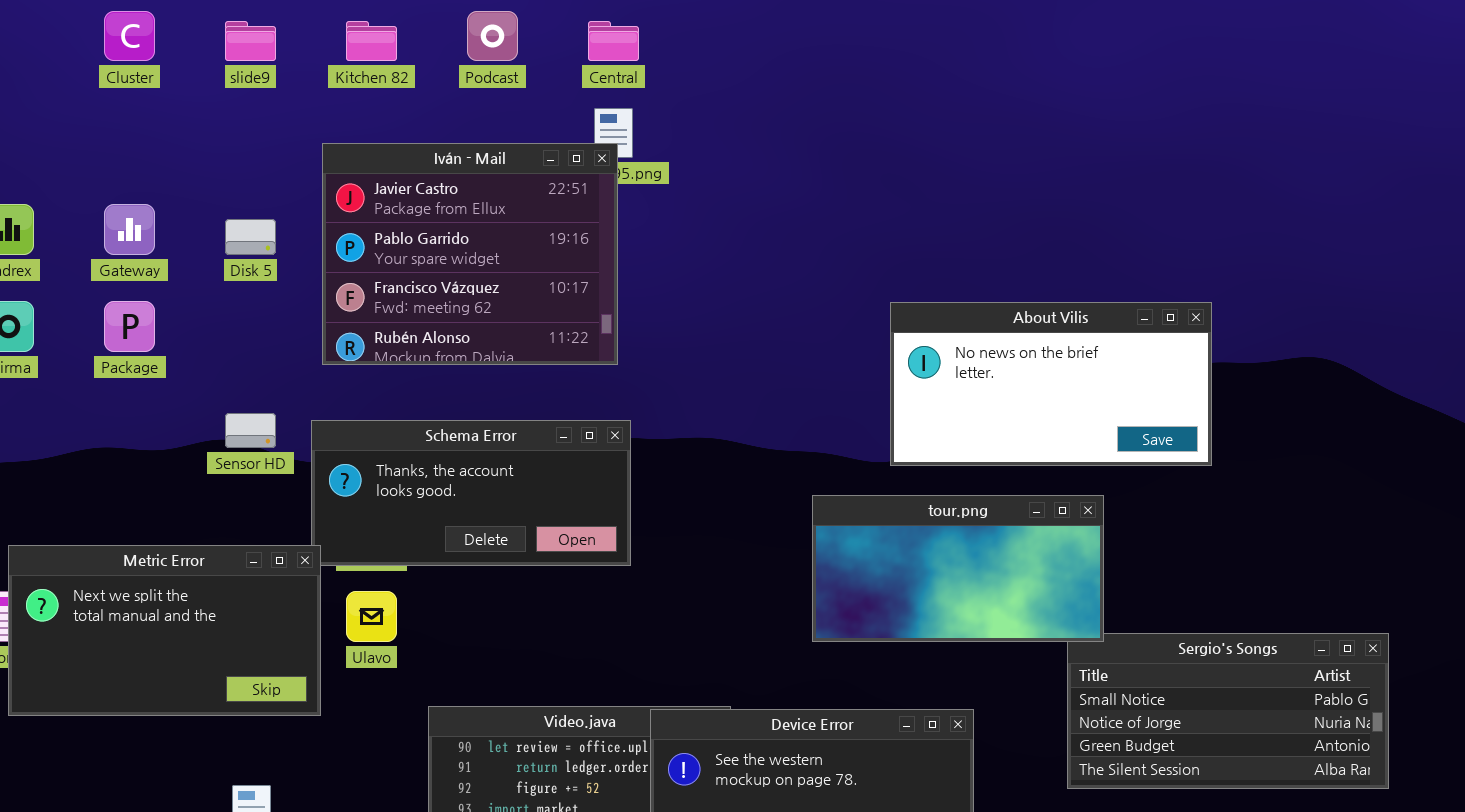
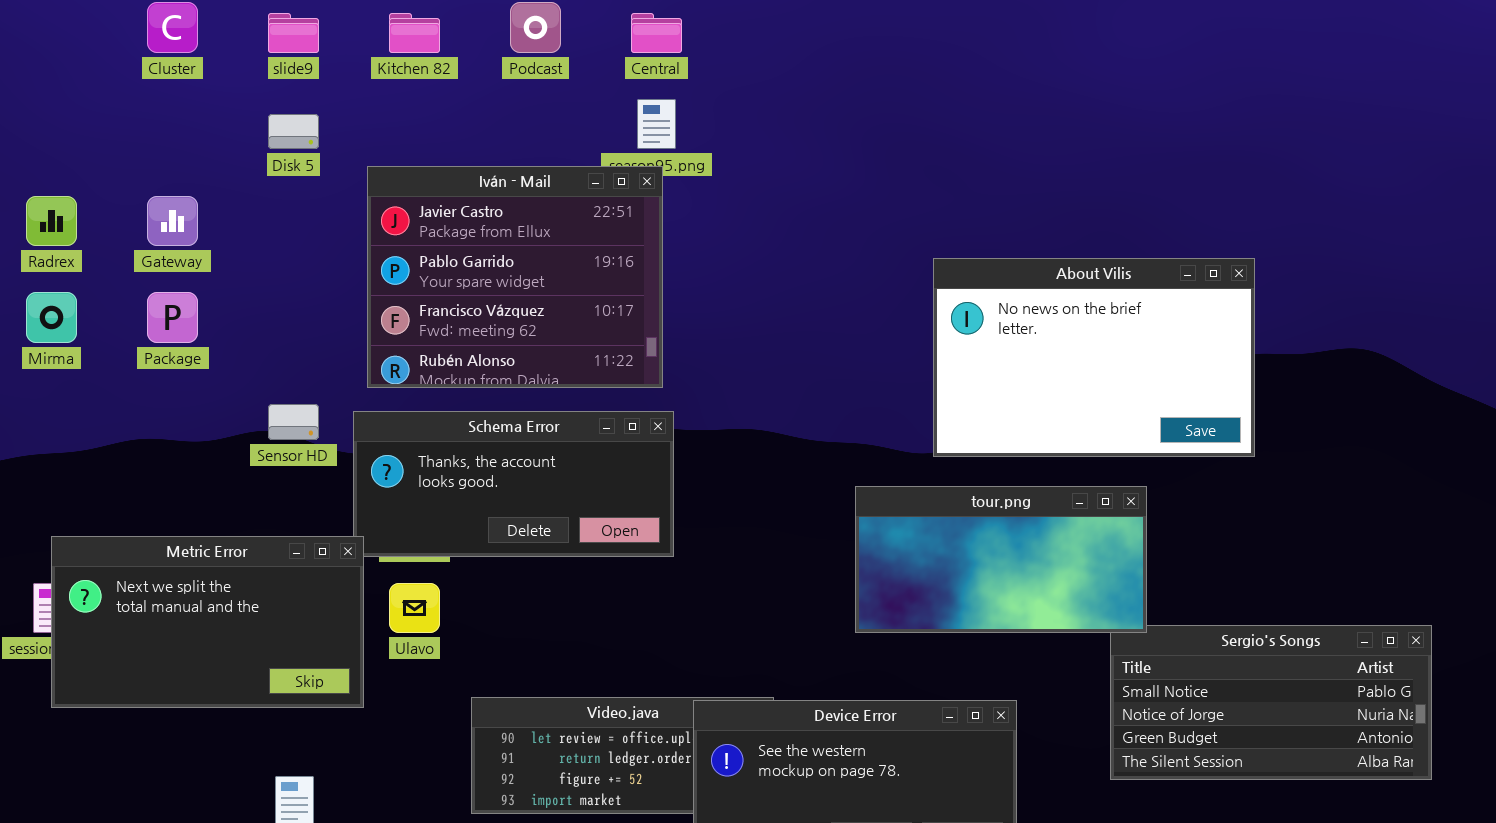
Iván - Mail: [322,143,618,365] -> [367,166,663,388], moved
Disk 5: [225,219,276,255] -> [268,114,319,149], moved
About Vilis: [890,302,1212,466] -> [933,258,1255,457], resized

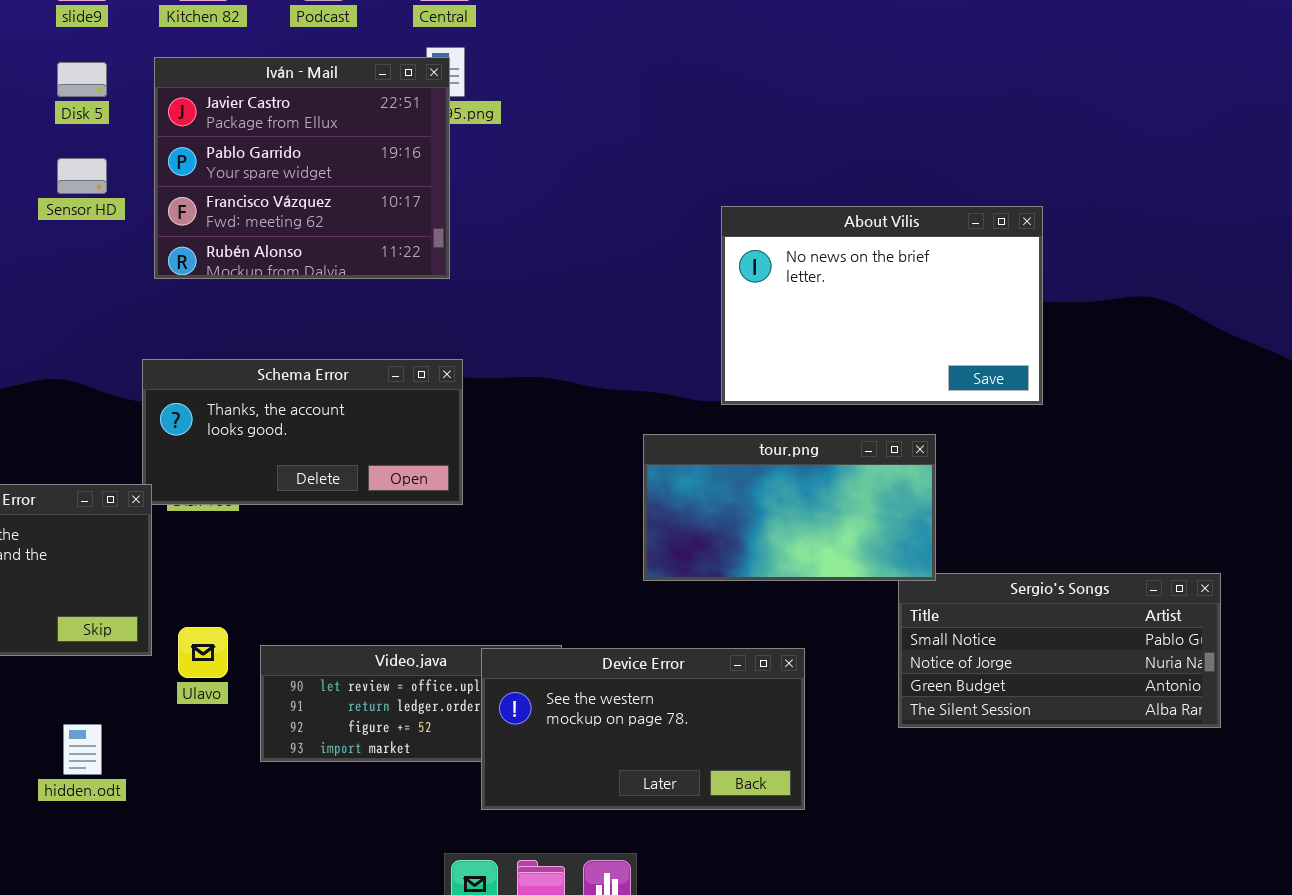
Iván - Mail: [367,166,663,388] -> [154,57,450,279], moved
Sensor HD: [268,404,319,440] -> [57,158,107,194], moved
Ulavo: [389,583,440,633] -> [178,627,228,678], moved

